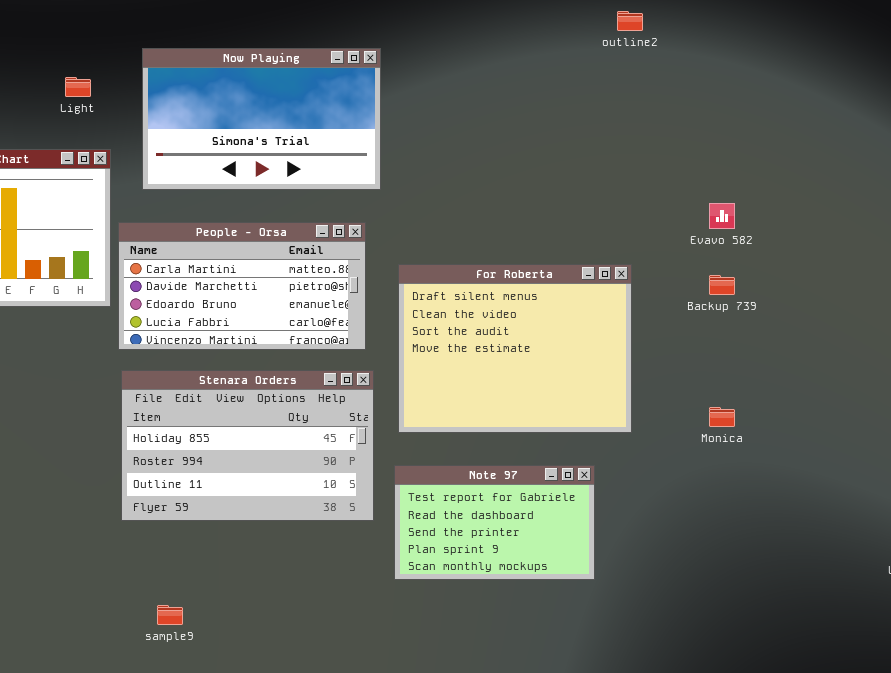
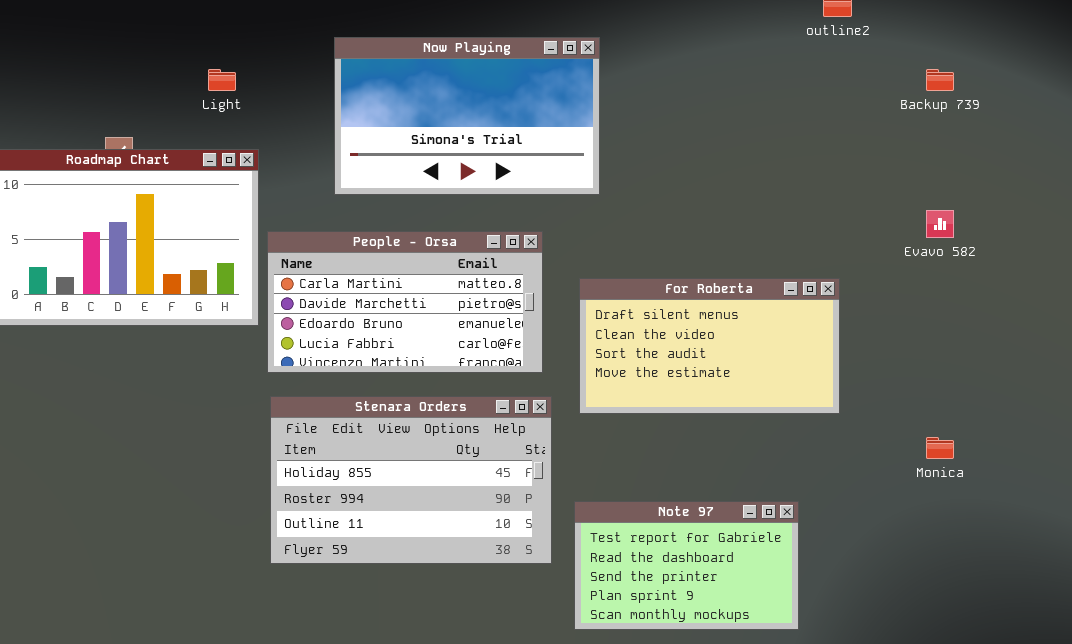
Now Playing: [142,48,381,190] -> [334,37,600,195], moved
For Roberta: [398,264,632,433] -> [579,278,840,414], resized
Backup 739: [709,275,735,295] -> [926,69,954,91], moved

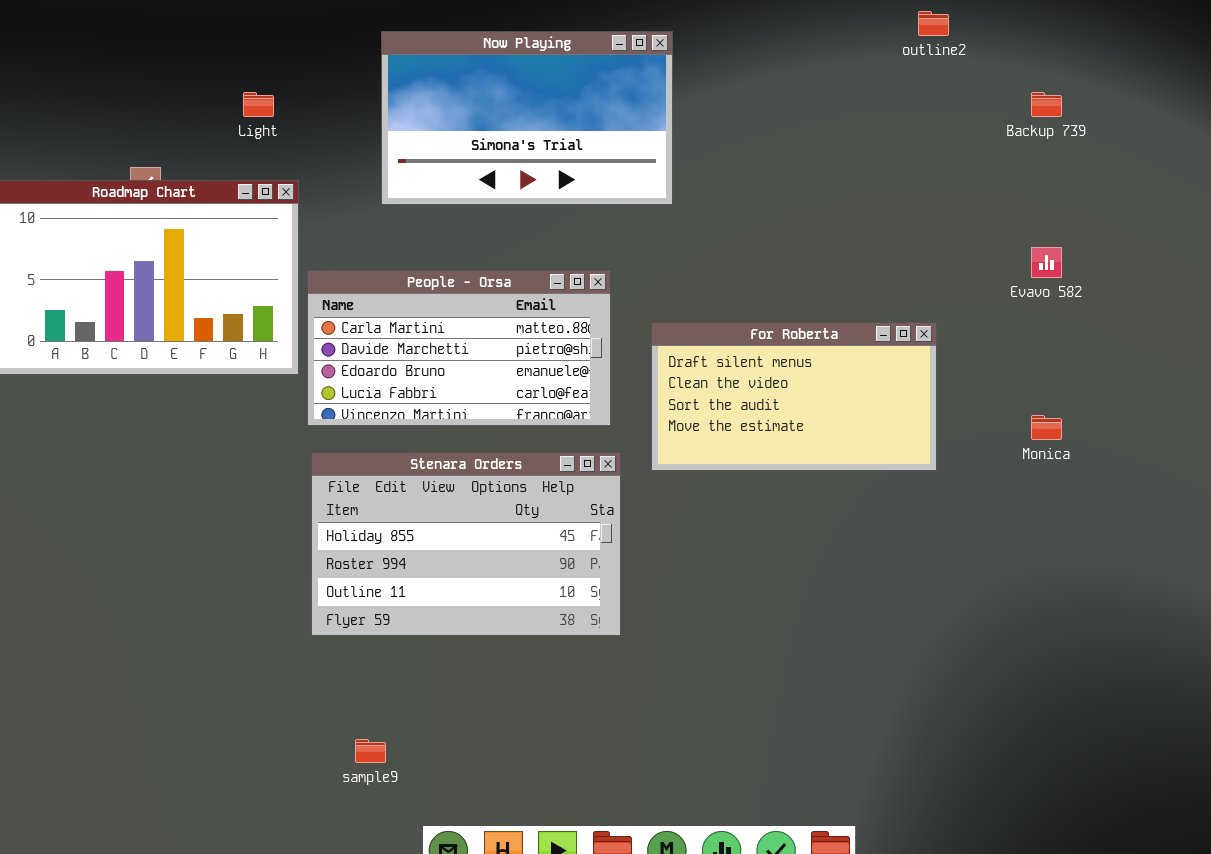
Now Playing: [334,37,600,195] -> [381,31,673,205], moved
Monica: [926,437,954,459] -> [1031,415,1062,440], moved
Note 97: [574,501,799,630] -> none, closed

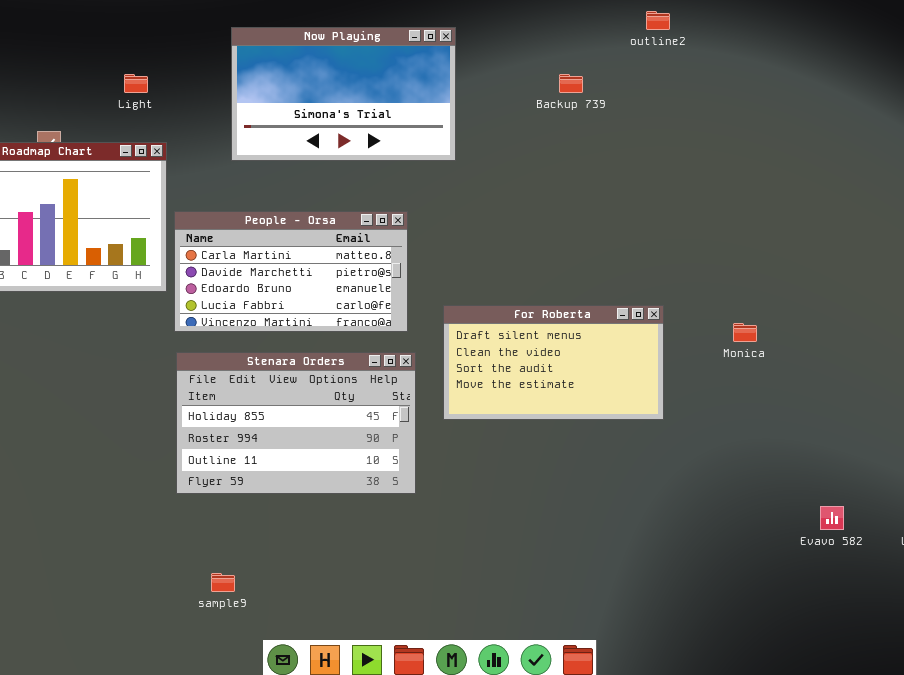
Backup 739: [1031,92,1062,117] -> [559,74,583,93], moved
Evavo 582: [1031,247,1062,278] -> [820,506,844,530], moved
For Roberta: [651,322,937,471] -> [443,305,664,420], moved

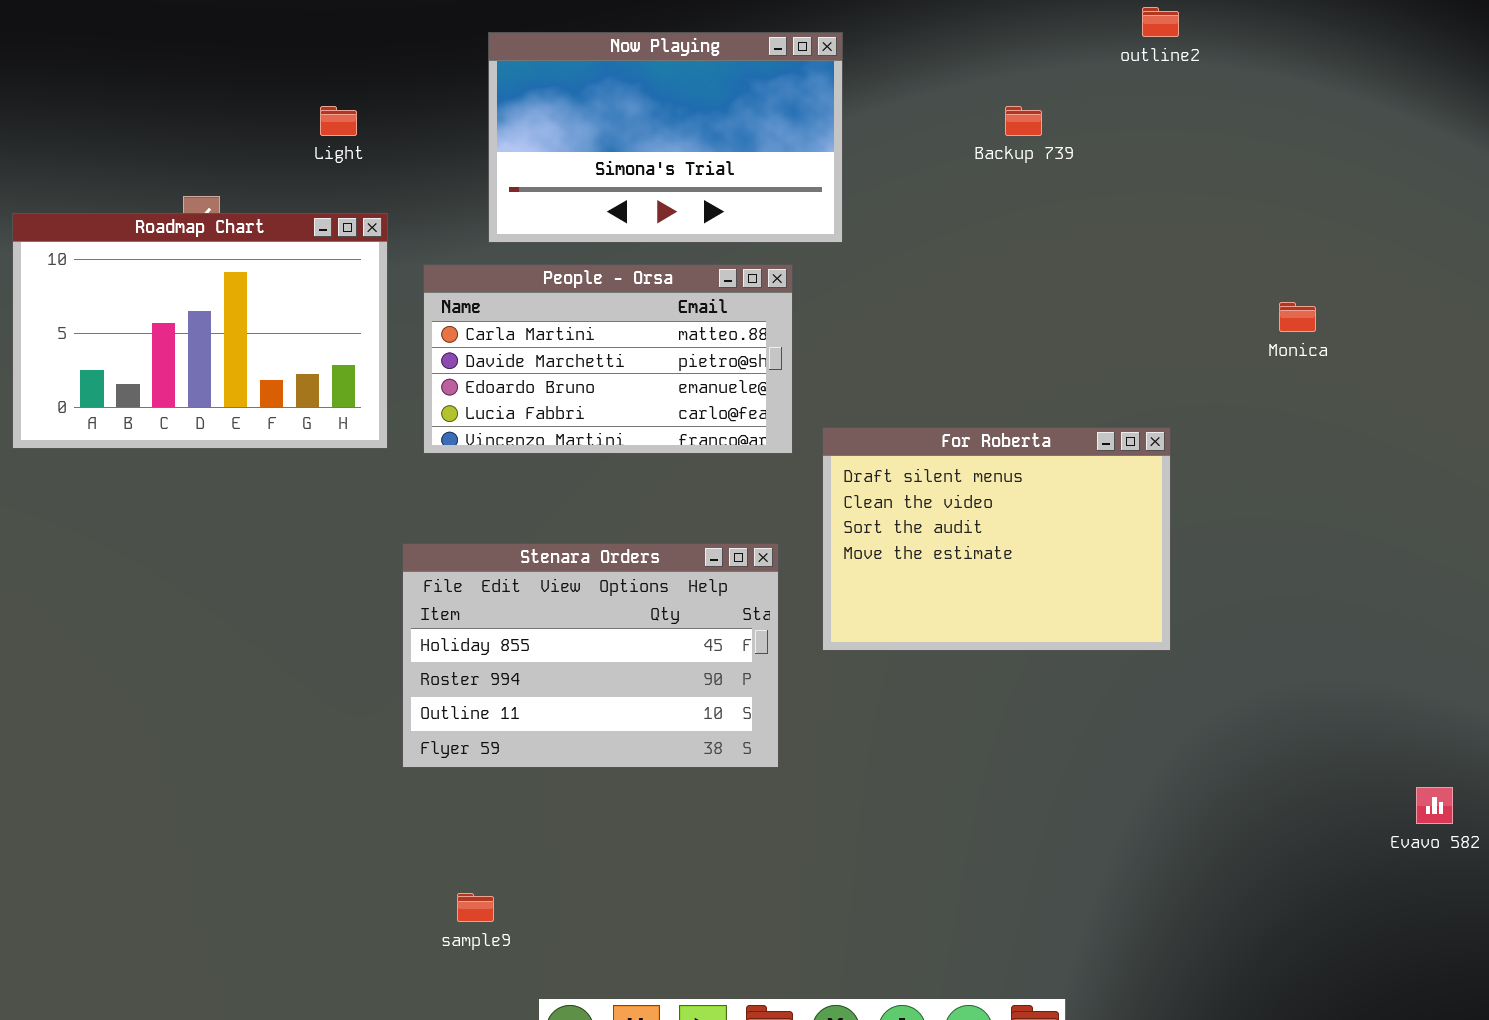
People - Orsa: [174,211,408,332] -> [423,264,793,454], moved
For Roberta: [443,305,664,420] -> [822,427,1171,651], resized
Monica: [733,323,757,342] -> [1279,302,1316,332], moved

